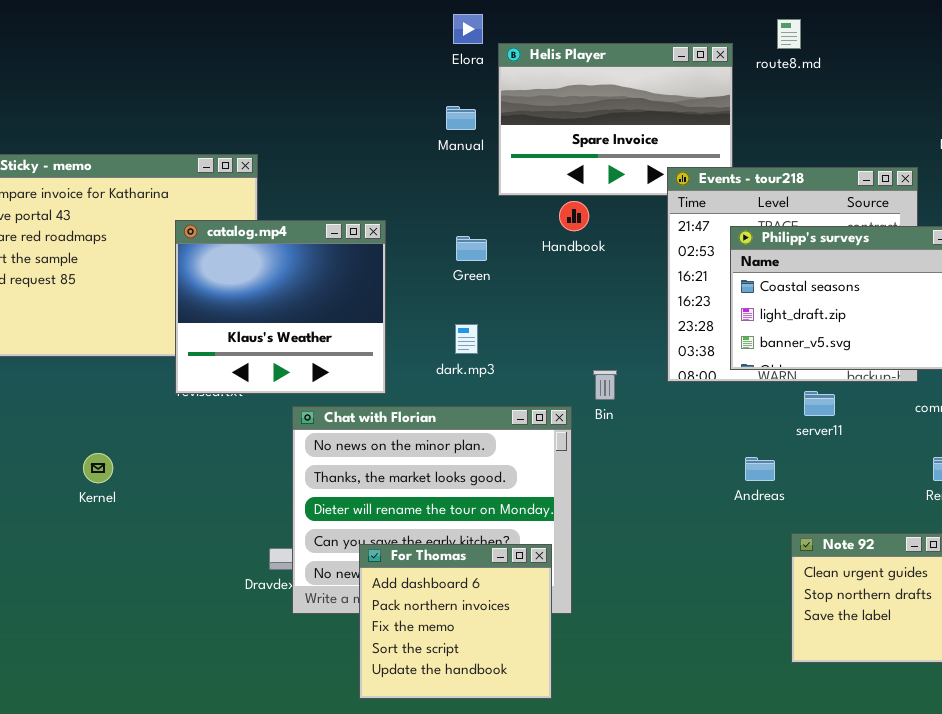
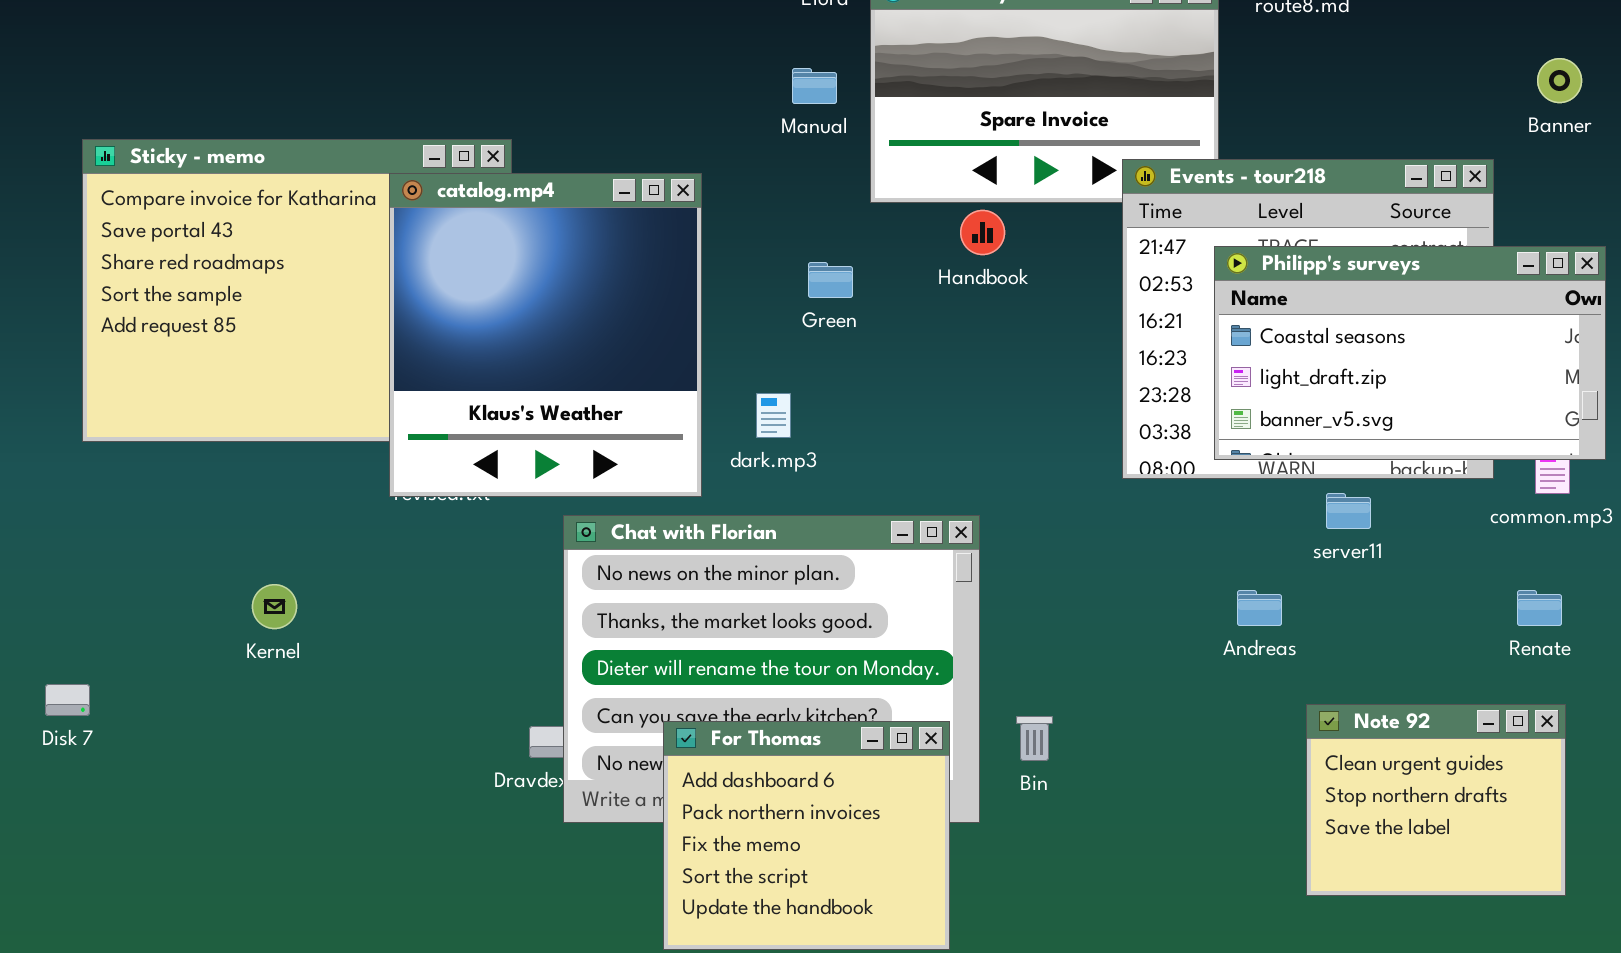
catalog.mp4: [175,220,386,394] -> [389,173,702,497], resized
dark.mp3: [455,324,478,354] -> [756,393,791,438], moved
Bin: [593,370,617,400] -> [1016,716,1053,761], moved

